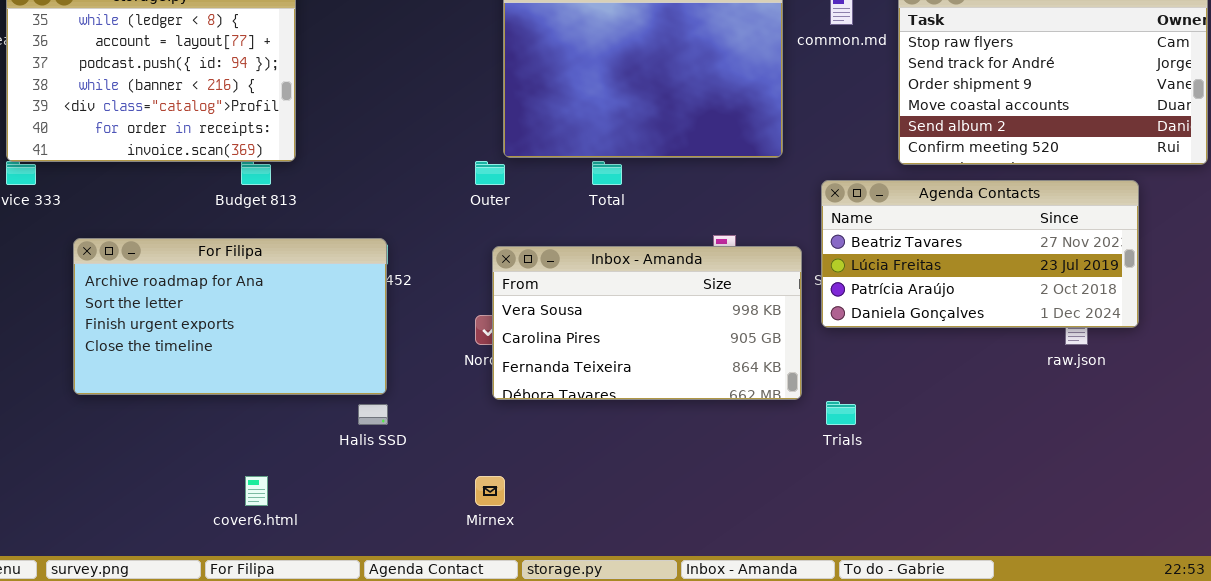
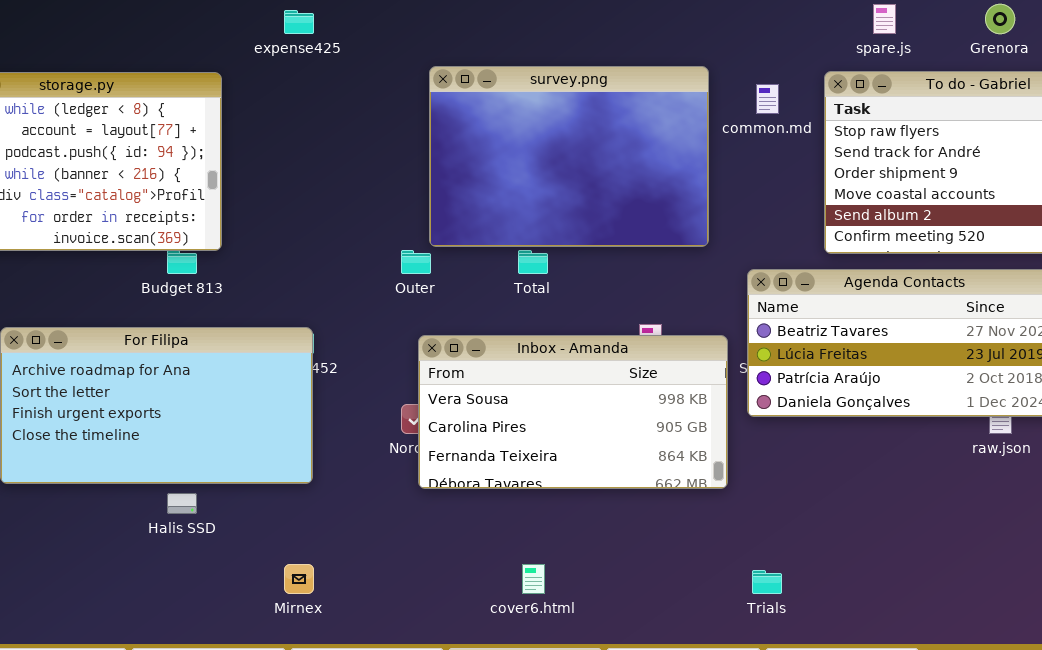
Trials: [826,401,856,425] -> [752,570,782,594], moved
Halis SSD: [358,404,388,425] -> [167,493,197,514], moved
cover6.html: [245,476,268,506] -> [522,564,545,594], moved
Mirnex: [475,476,505,506] -> [284,564,314,594], moved

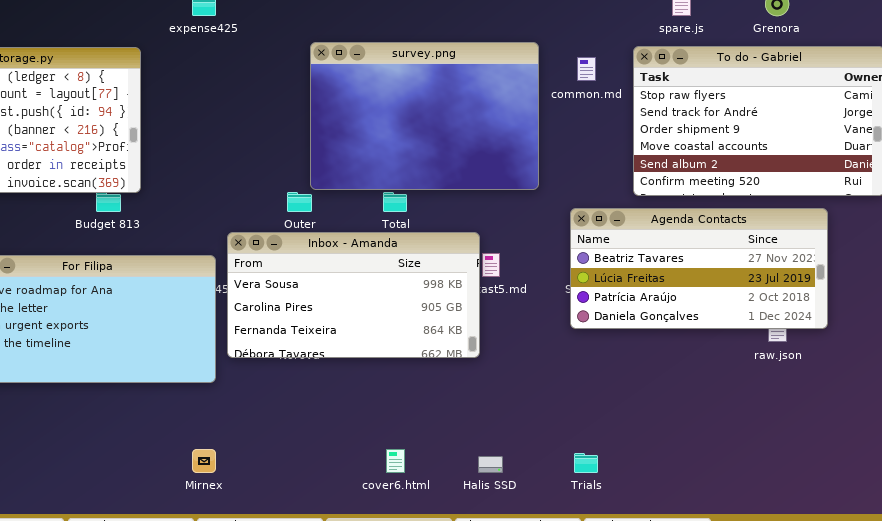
Inbox - Amanda: [418,335,728,489] -> [227,232,480,358], moved
Halis SSD: [167,493,197,514] -> [478,456,503,473], moved

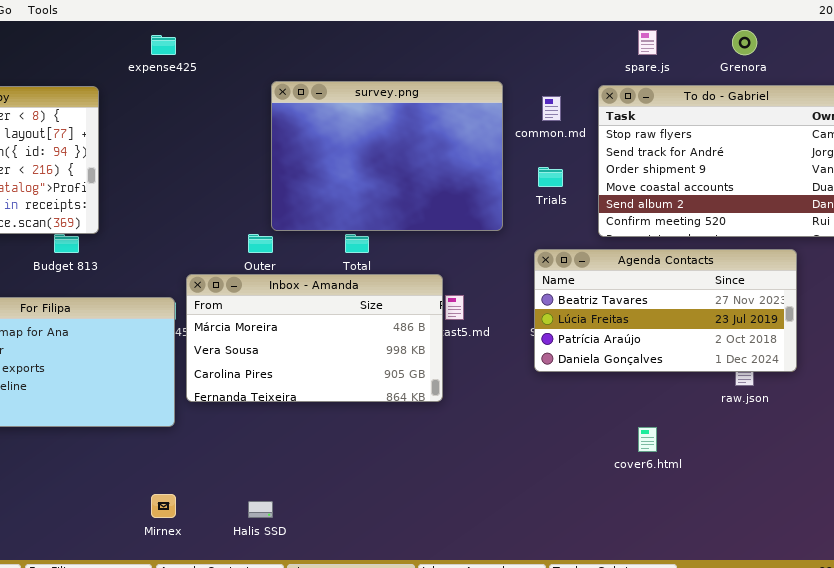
Inbox - Amanda: [227,232,480,358] -> [186,274,443,402], scrolled up 1 row
cover6.html: [386,449,405,473] -> [638,427,657,452], moved
Trials: [574,453,598,473] -> [538,167,563,187], moved
Halis SSD: [478,456,503,473] -> [248,501,273,518], moved

